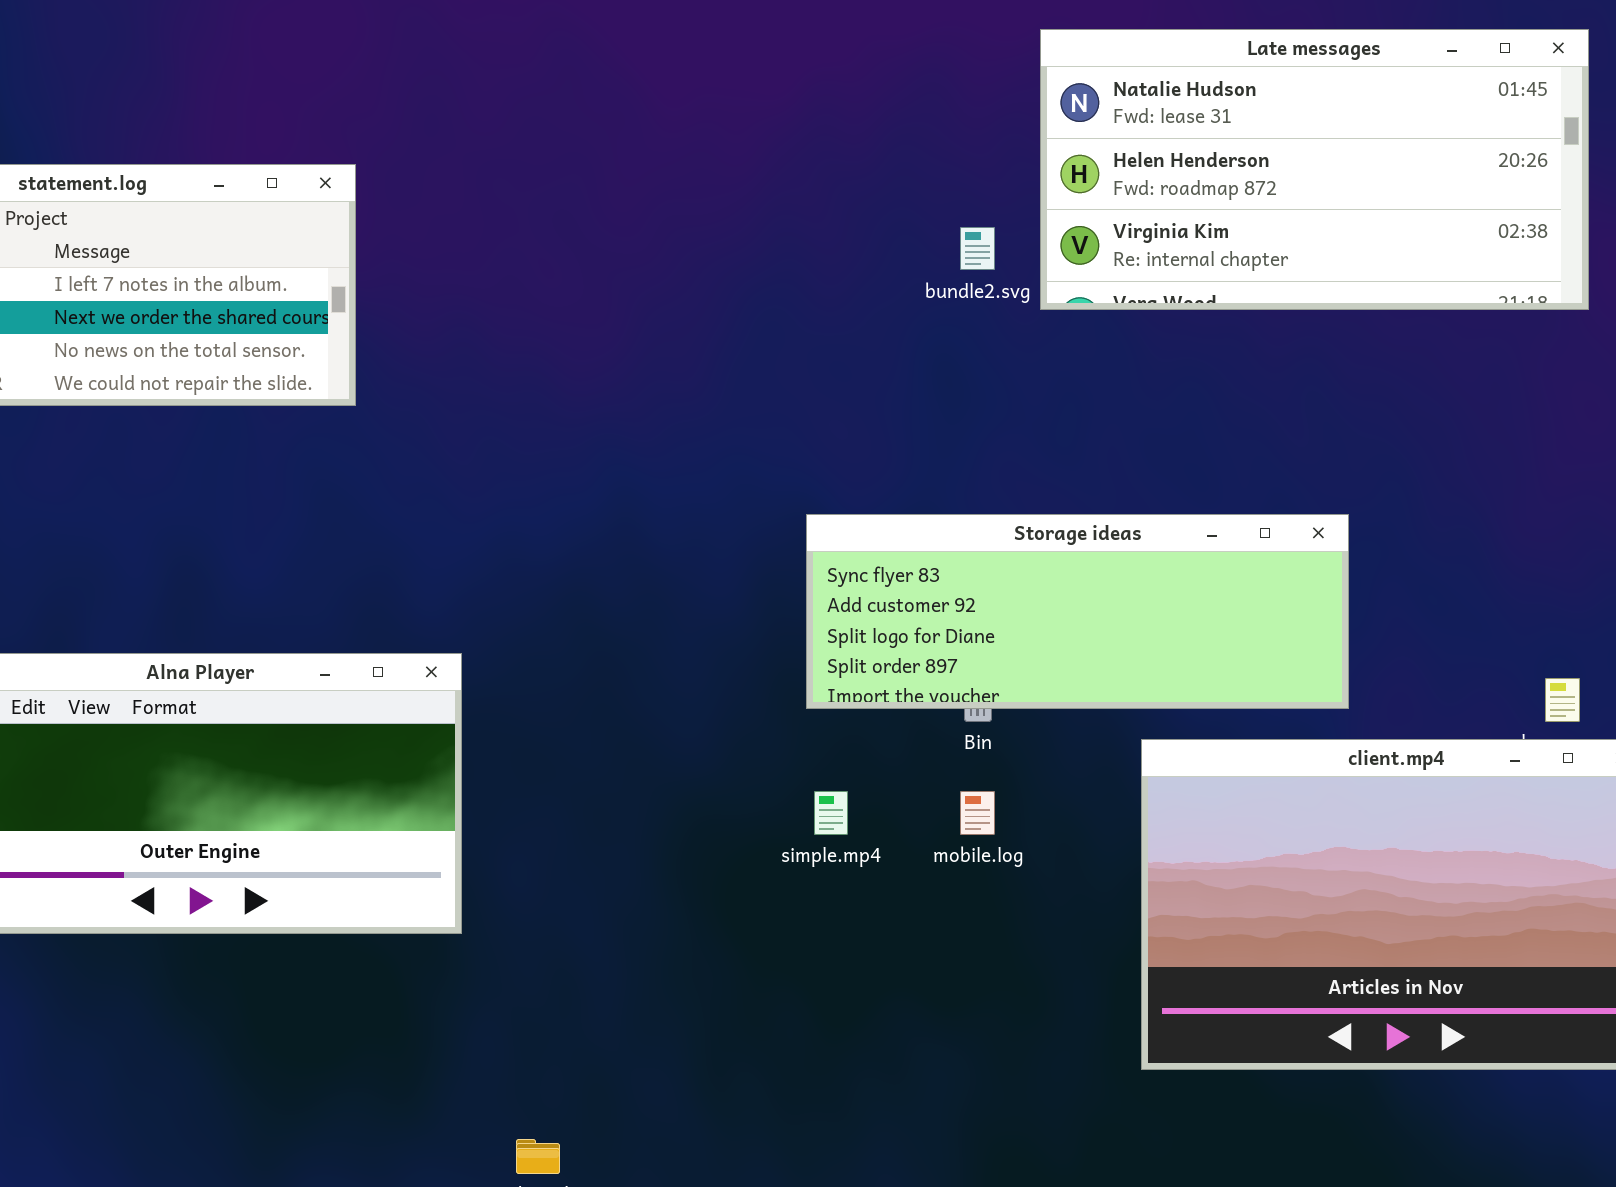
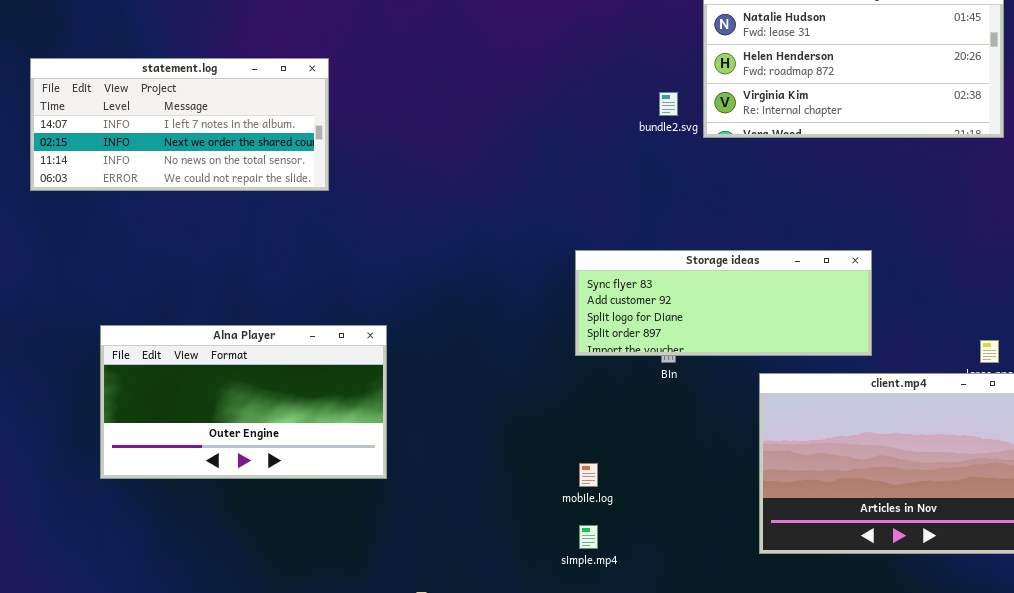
simple.mp4: [814,791,848,835] -> [579,525,598,549], moved
mobile.log: [960,791,995,835] -> [579,463,598,487], moved

